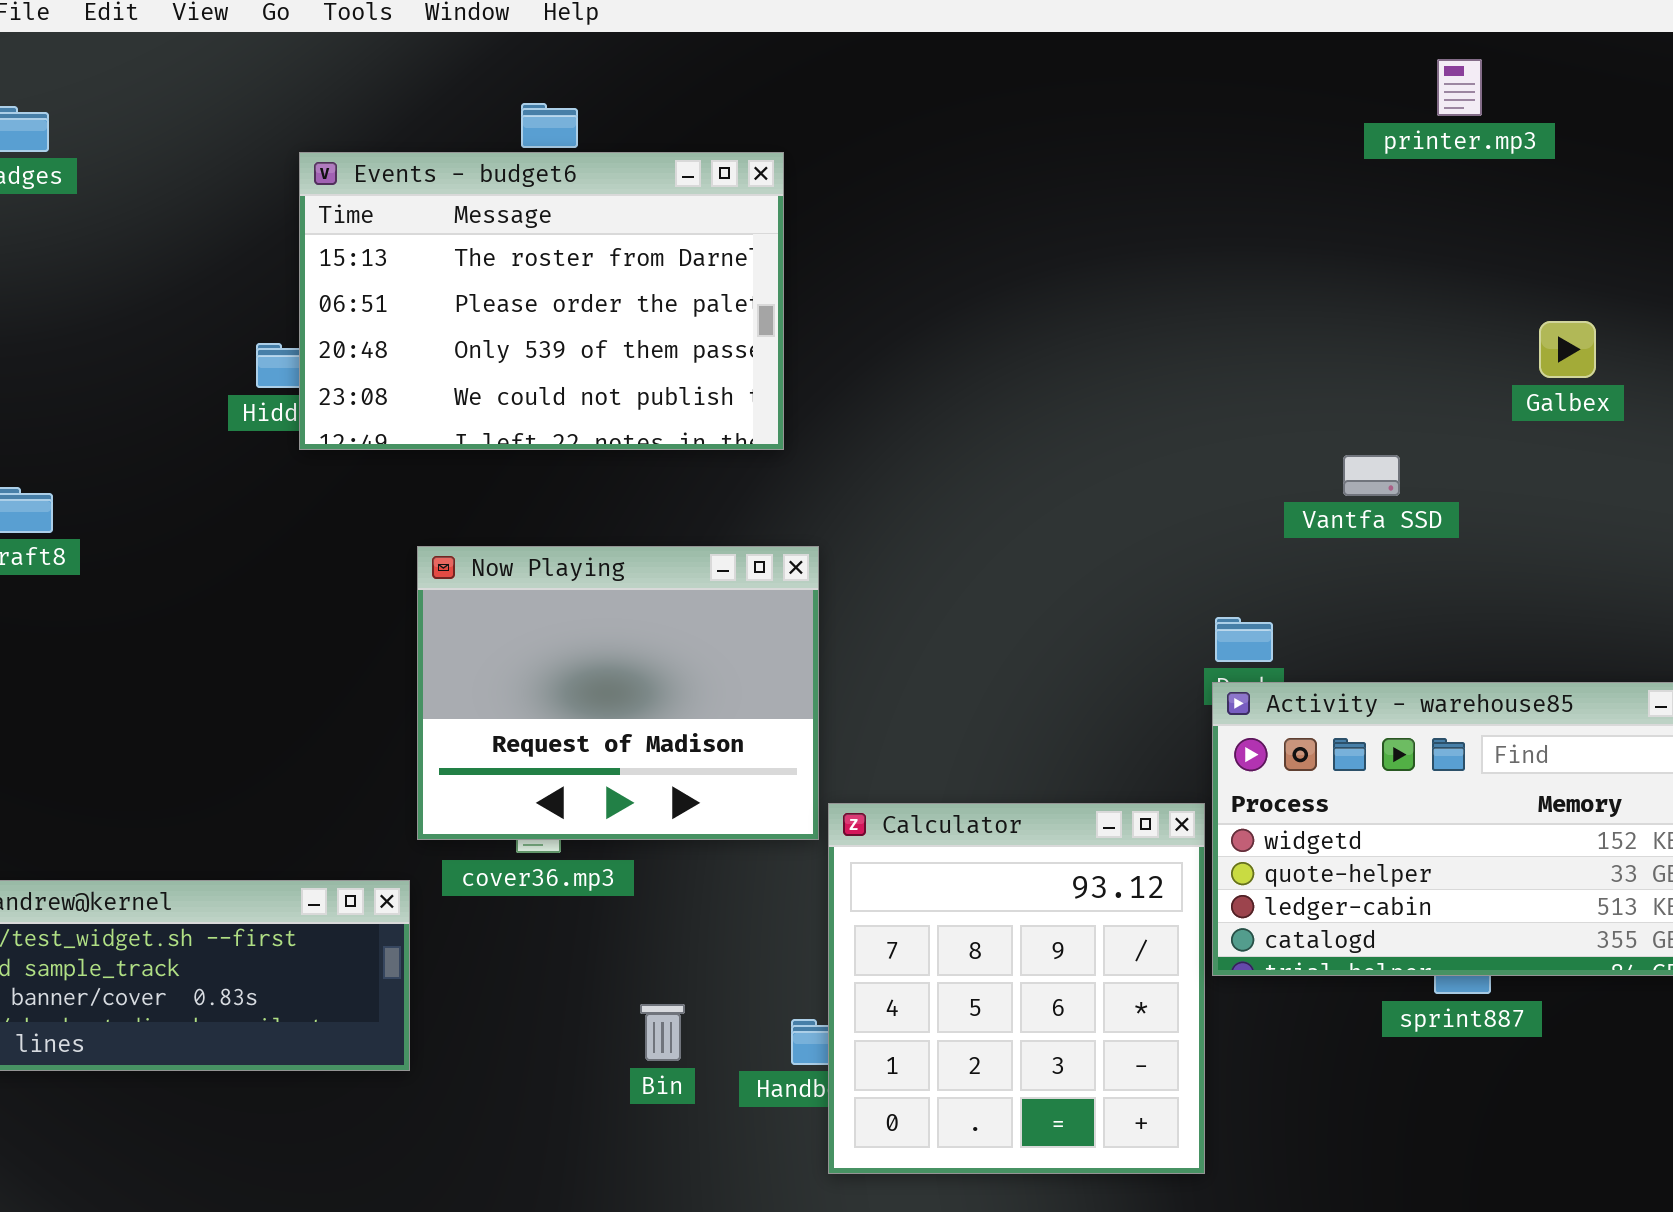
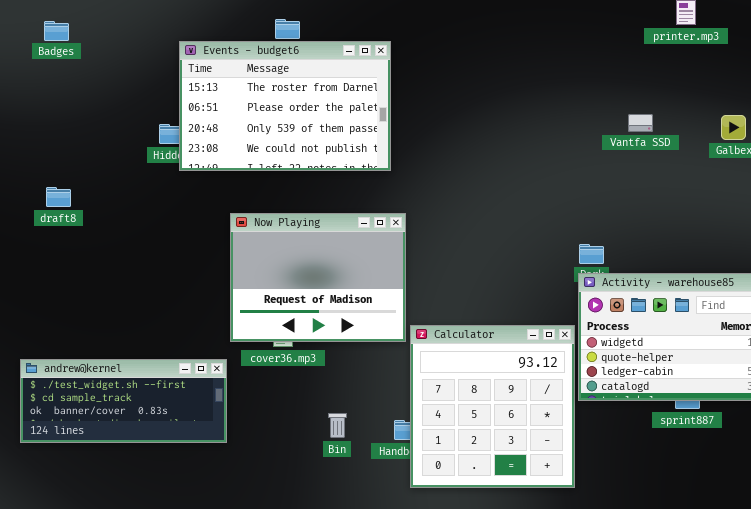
Vantfa SSD: [1343,455,1400,496] -> [628,114,653,132], moved

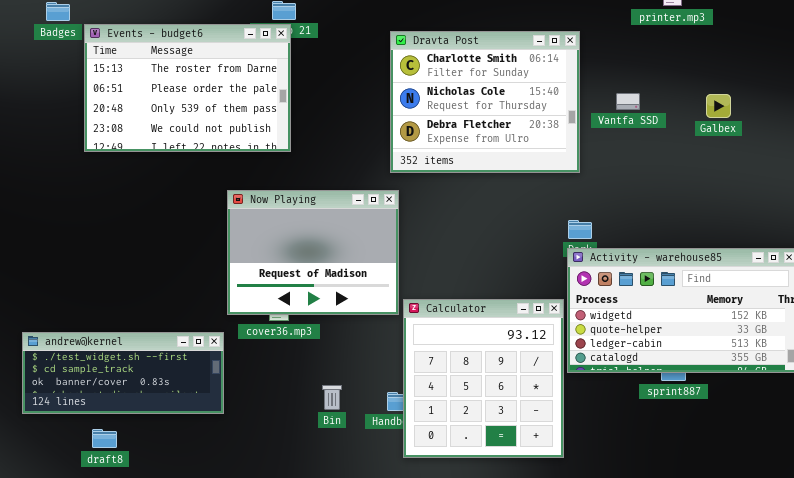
Events - budget6: [179,41,391,171] -> [84,24,291,152], moved
Dravta Post: none -> [390,31,580,173], opened
draft8: [46,187,71,207] -> [92,429,117,448], moved

